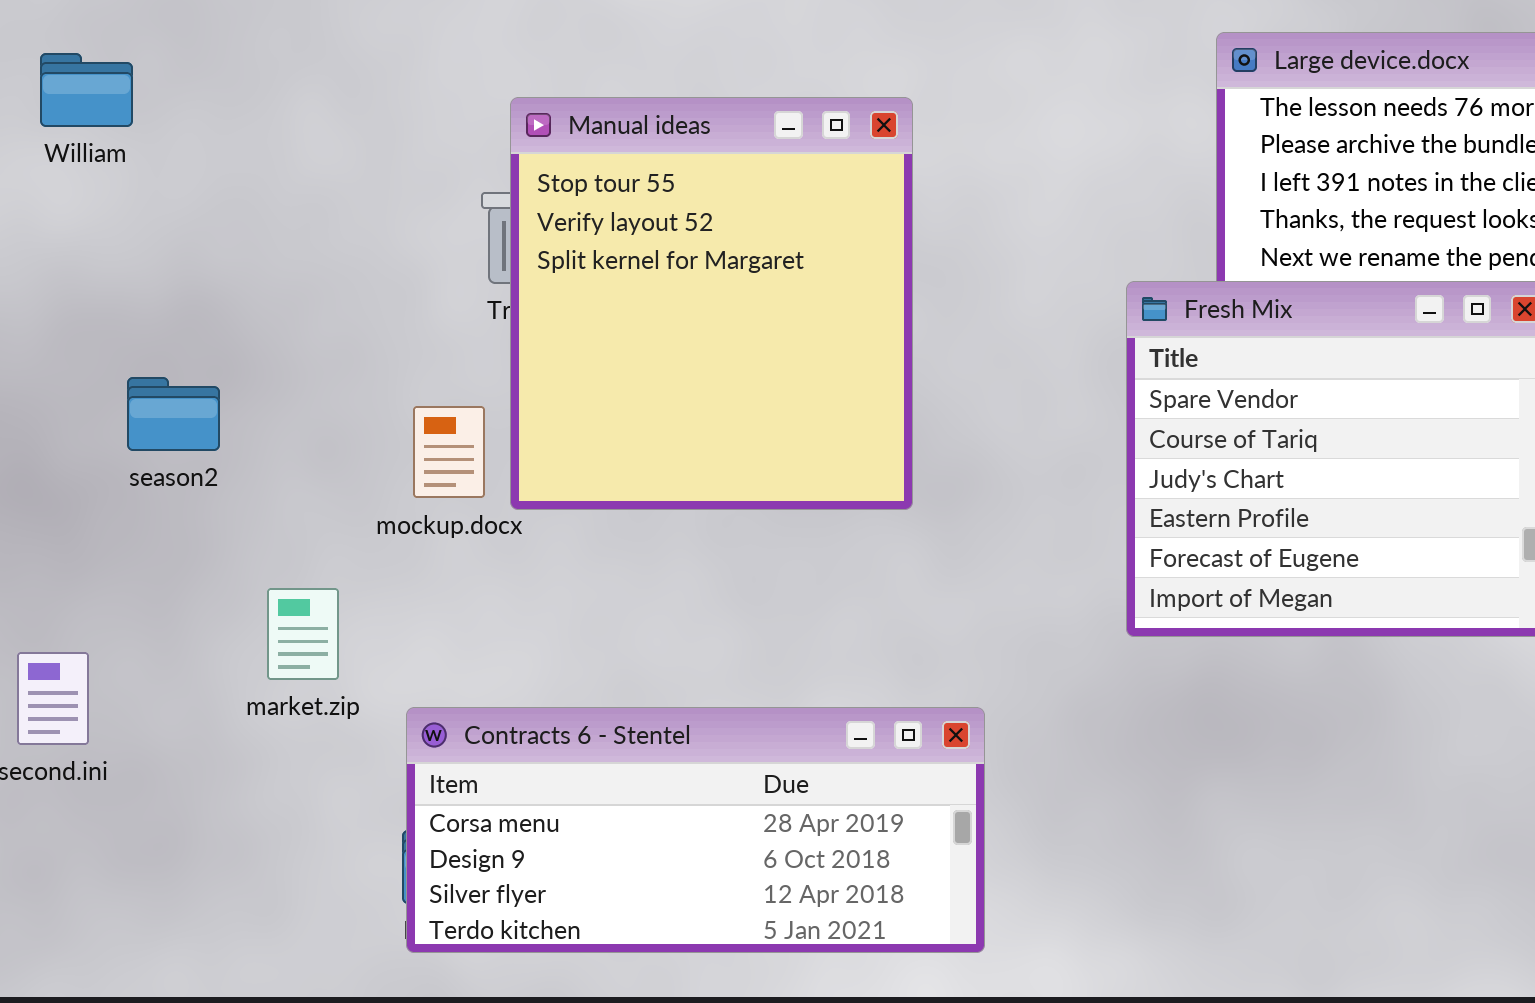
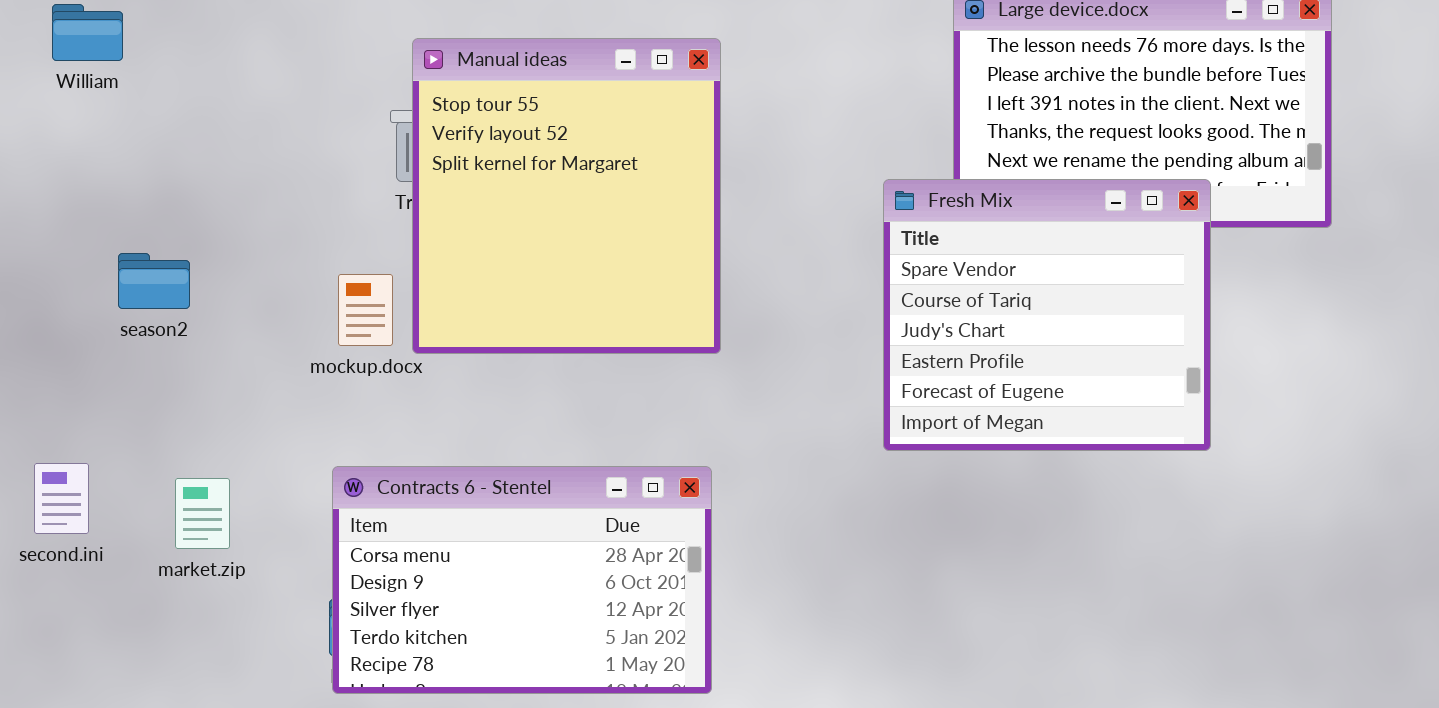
market.zip: [267,588,339,680] -> [175,478,230,549], moved
Contracts 6 - Stentel: [406,707,985,953] -> [332,466,712,694], resized

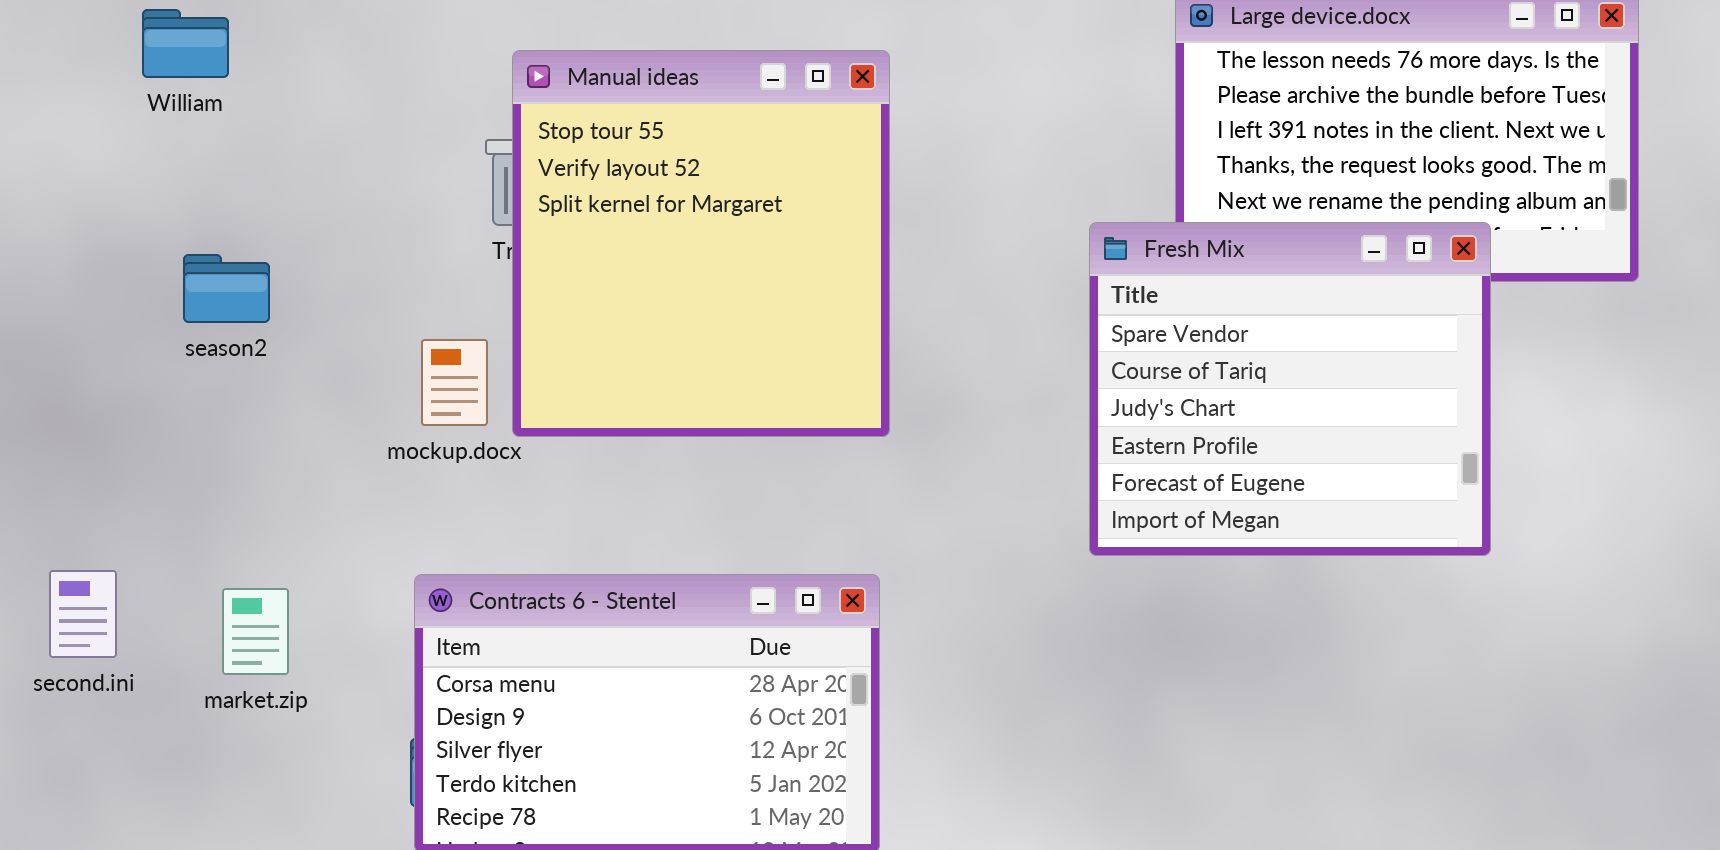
William: [52,4,123,61] -> [142,9,229,78], moved
season2: [118,253,190,309] -> [183,254,270,323], moved

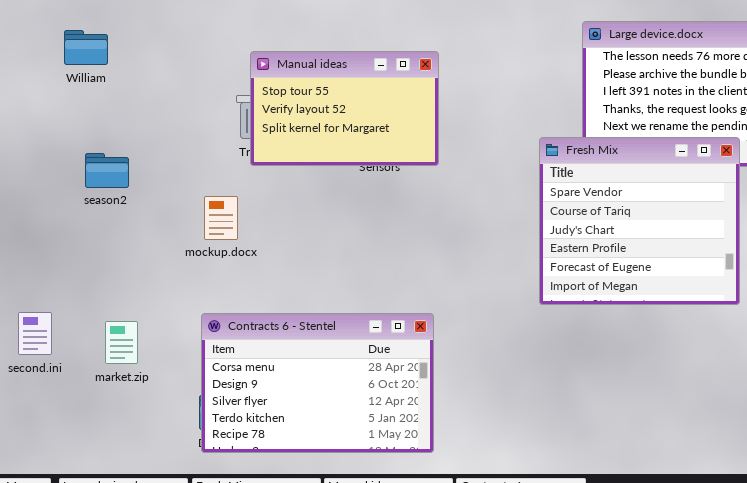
Manual ideas: [512,50,890,437] -> [250,51,439,166], resized

